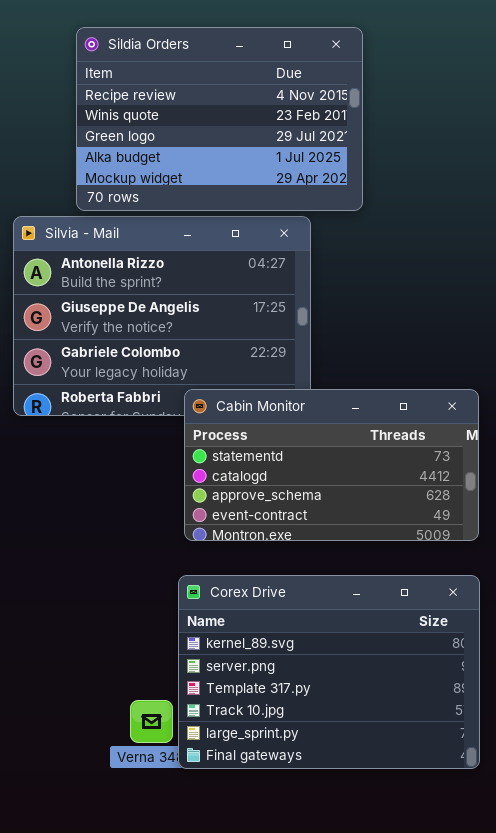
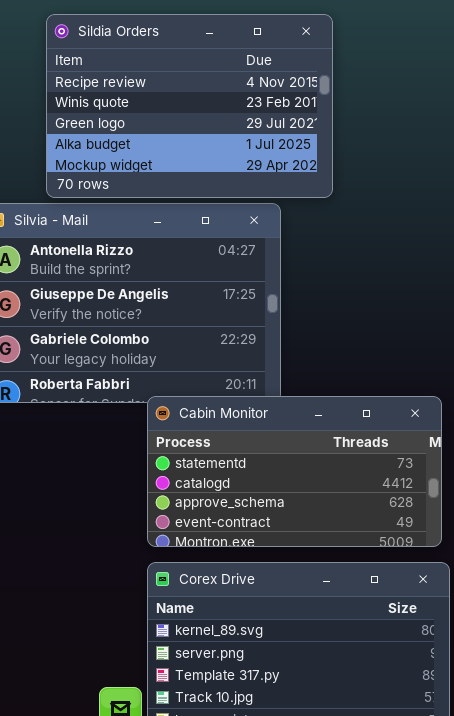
Cabin Monitor: [184,389,479,541] -> [147,396,442,547], moved

